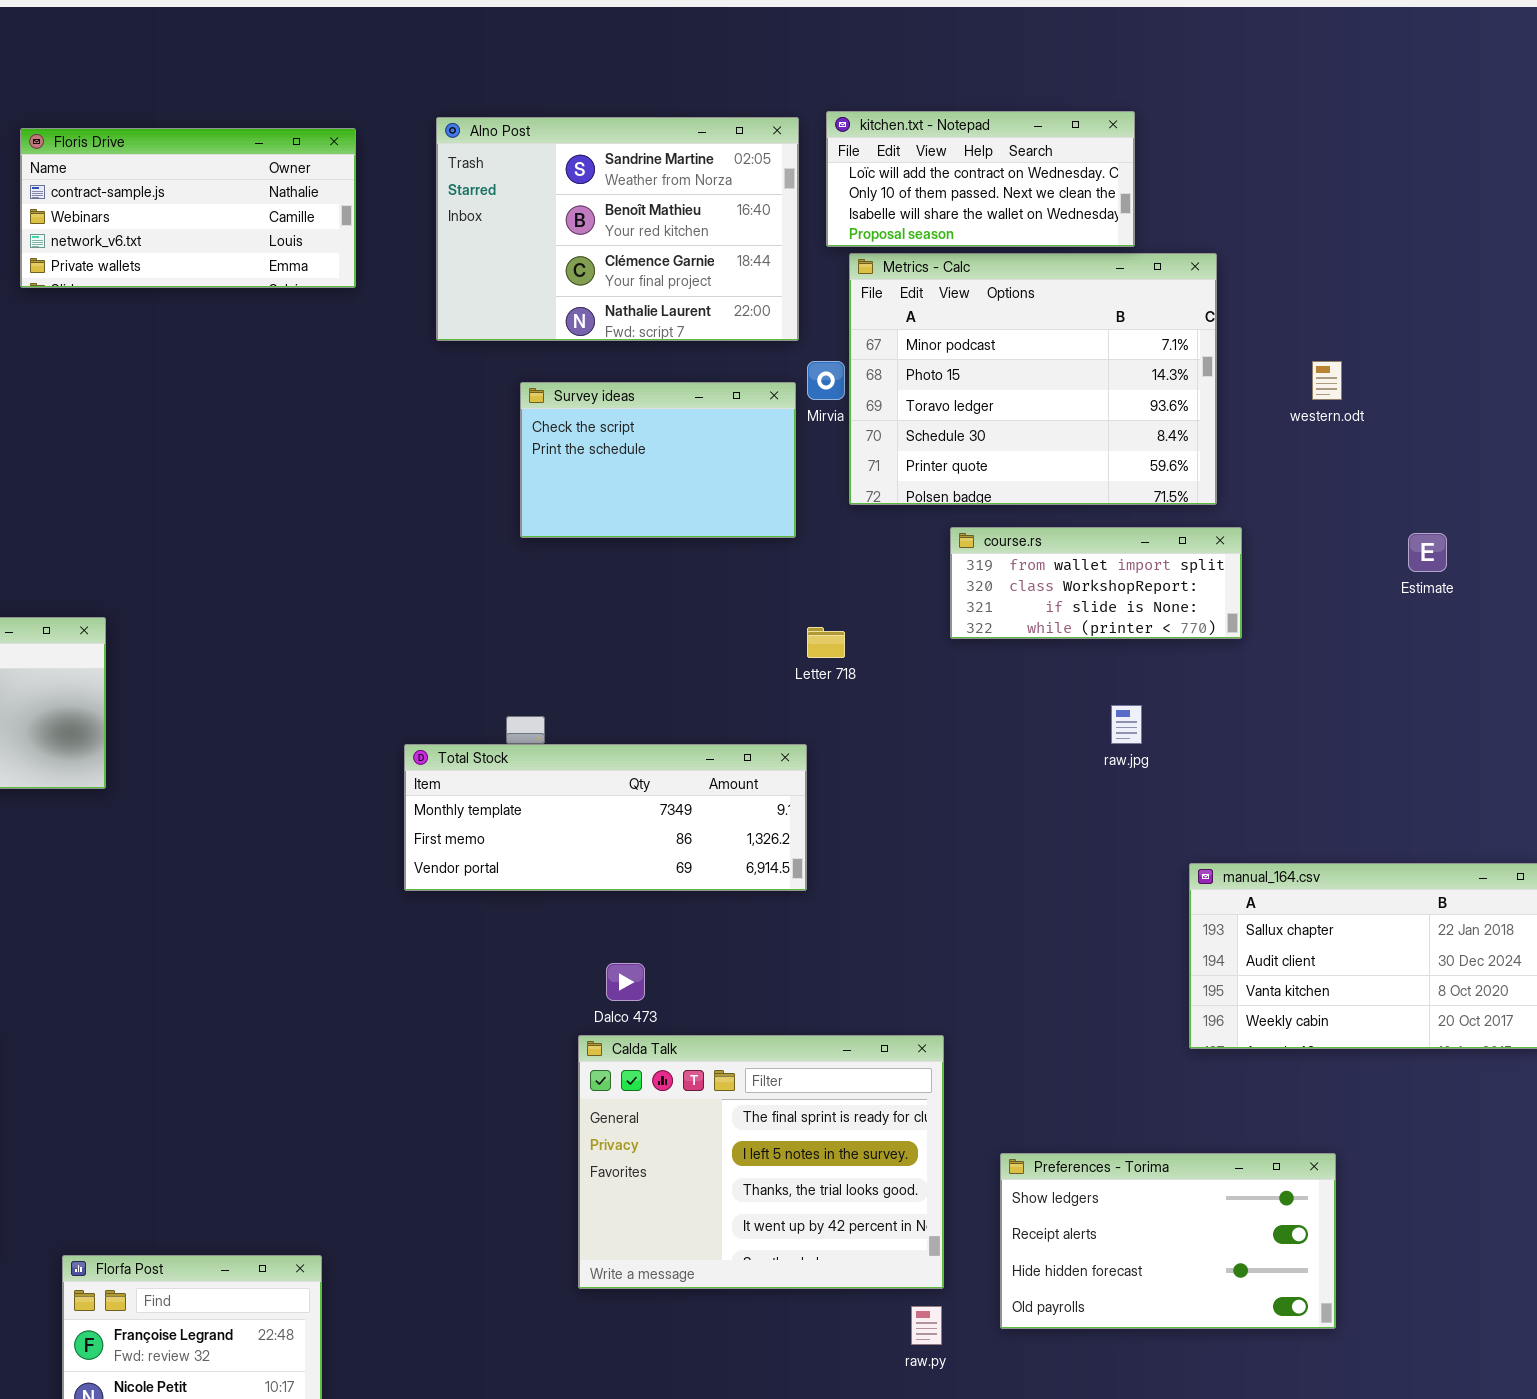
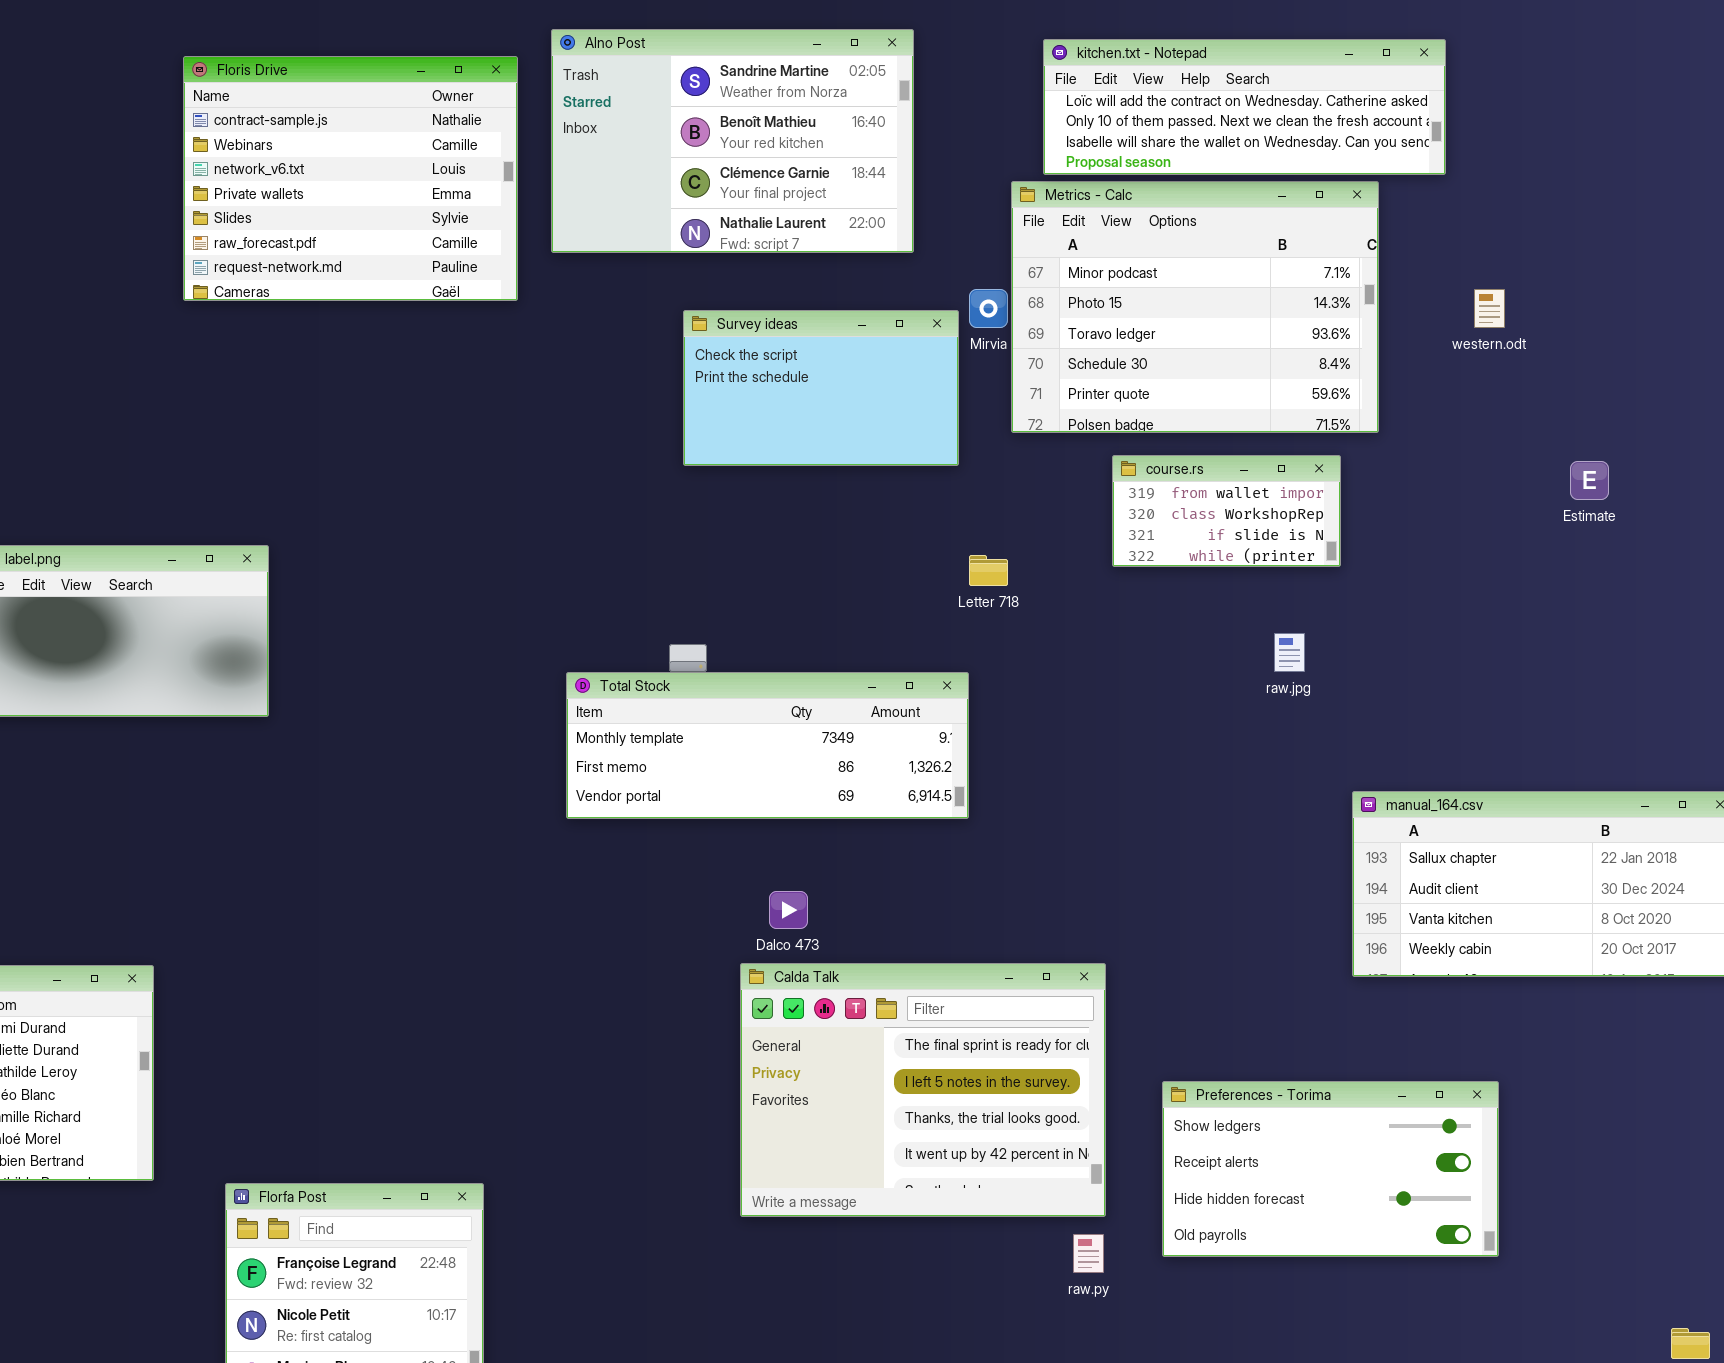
kitchen.txt - Notepad: [826,111,1135,247] -> [1043,39,1446,175], moved, resized
Alno Post: [436,117,799,341] -> [551,29,914,253], moved
Floris Drive: [20,128,356,288] -> [183,56,518,301], resized
course.rs: [950,527,1242,639] -> [1112,455,1341,567], resized

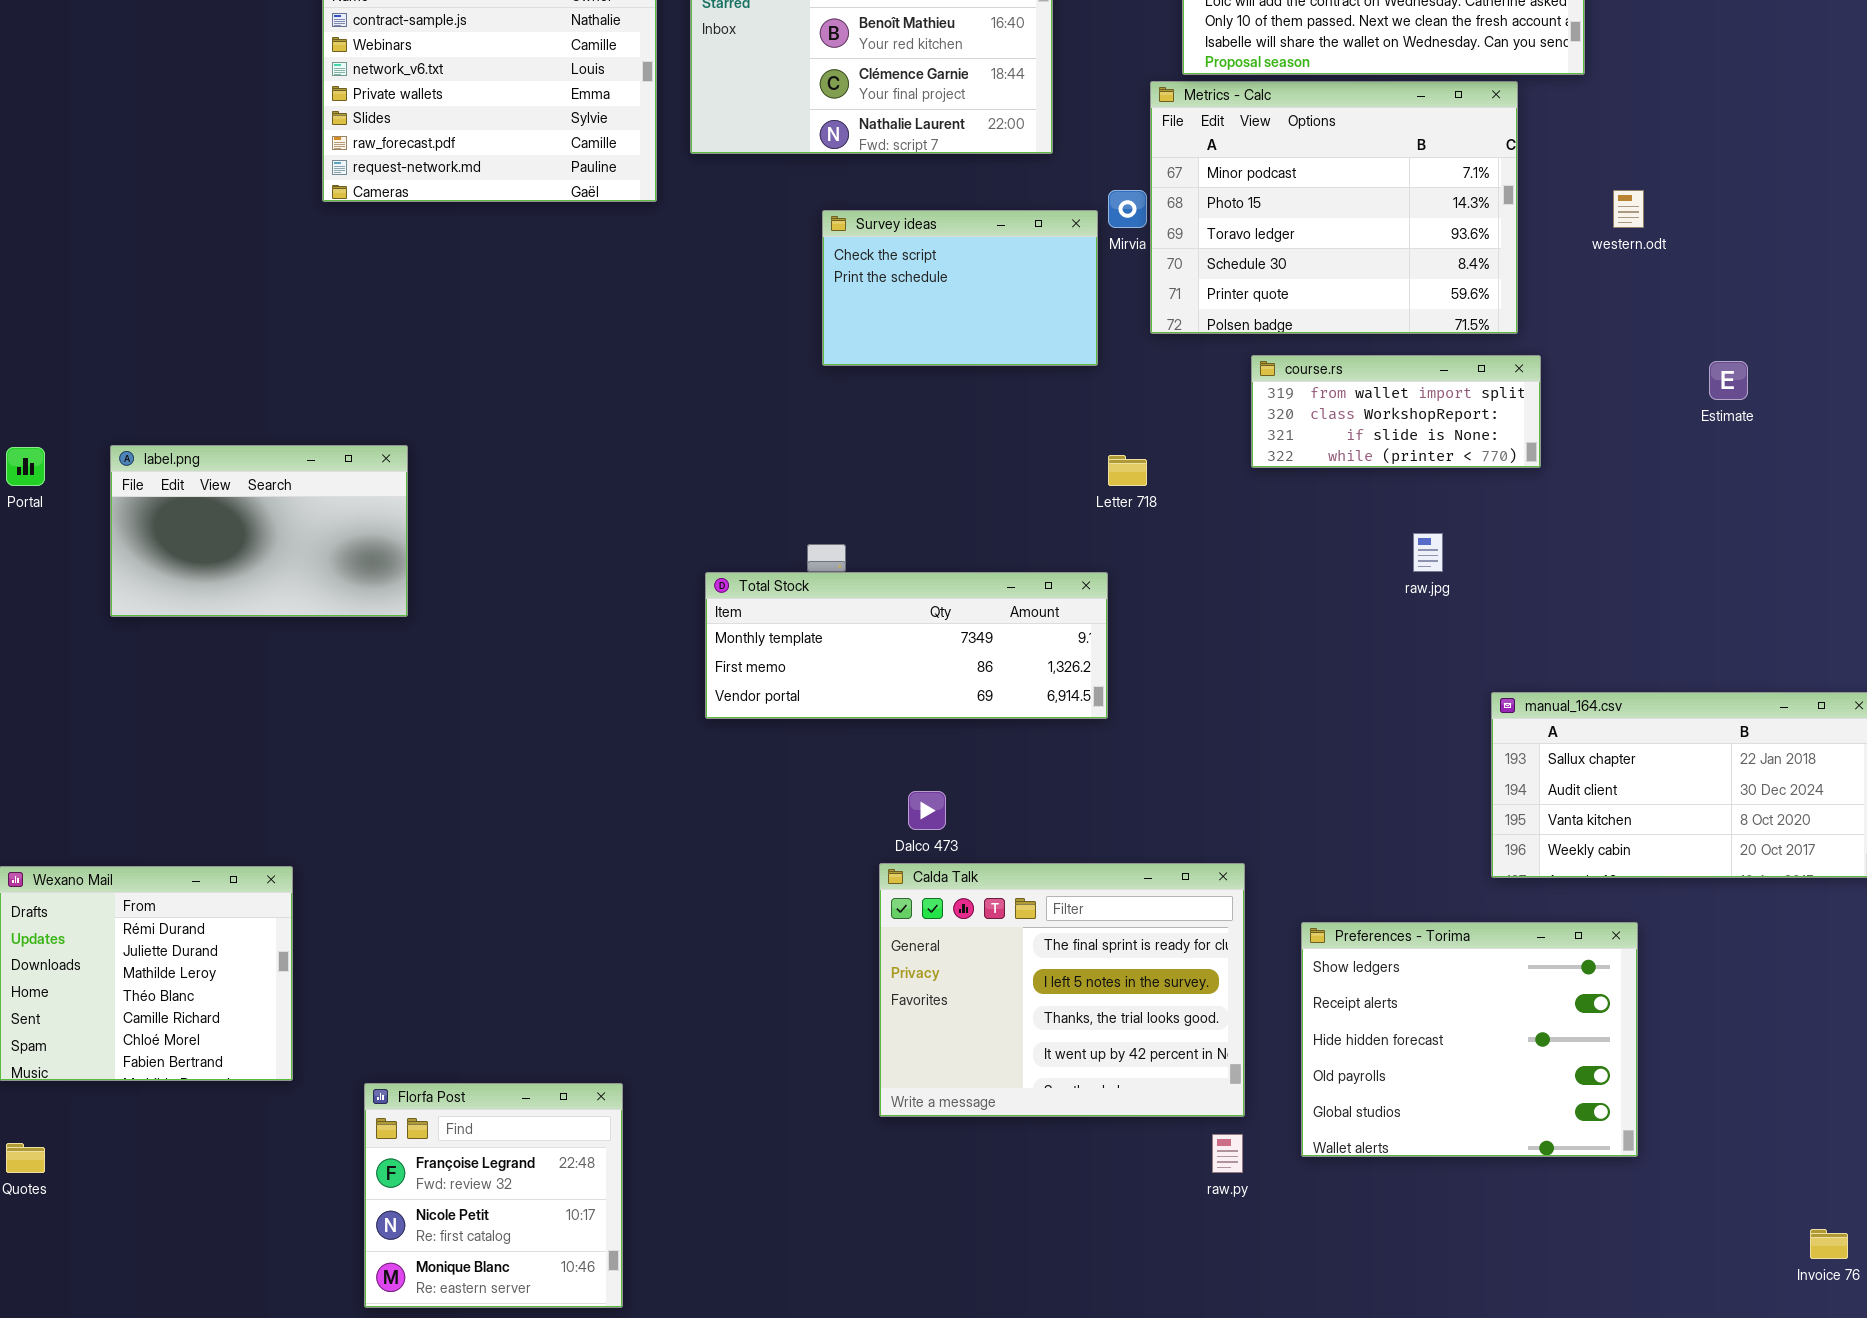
course.rs: [1112,455,1341,567] -> [1251,355,1541,468], resized
Preferences - Torima: [1162,1081,1499,1257] -> [1301,922,1638,1157], resized

